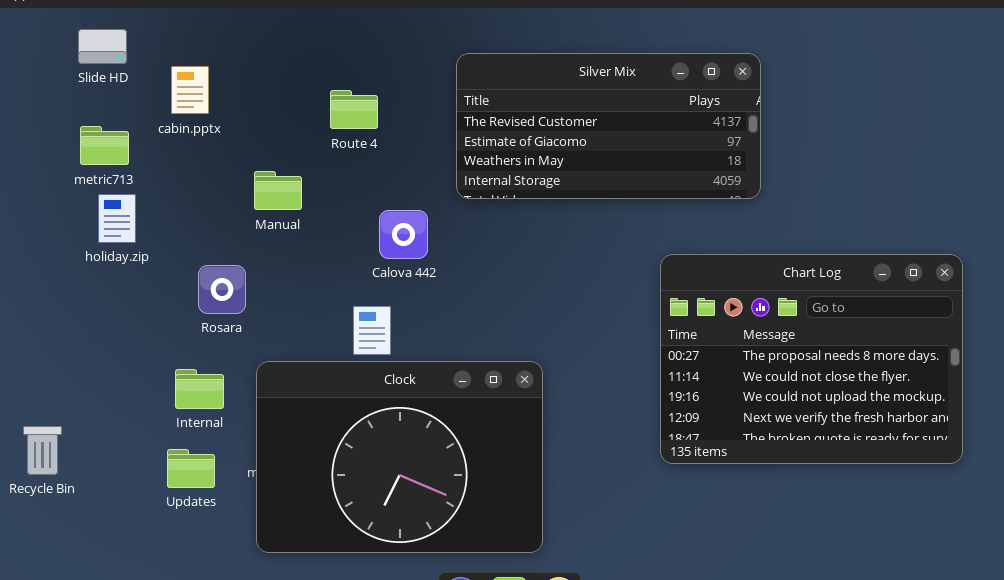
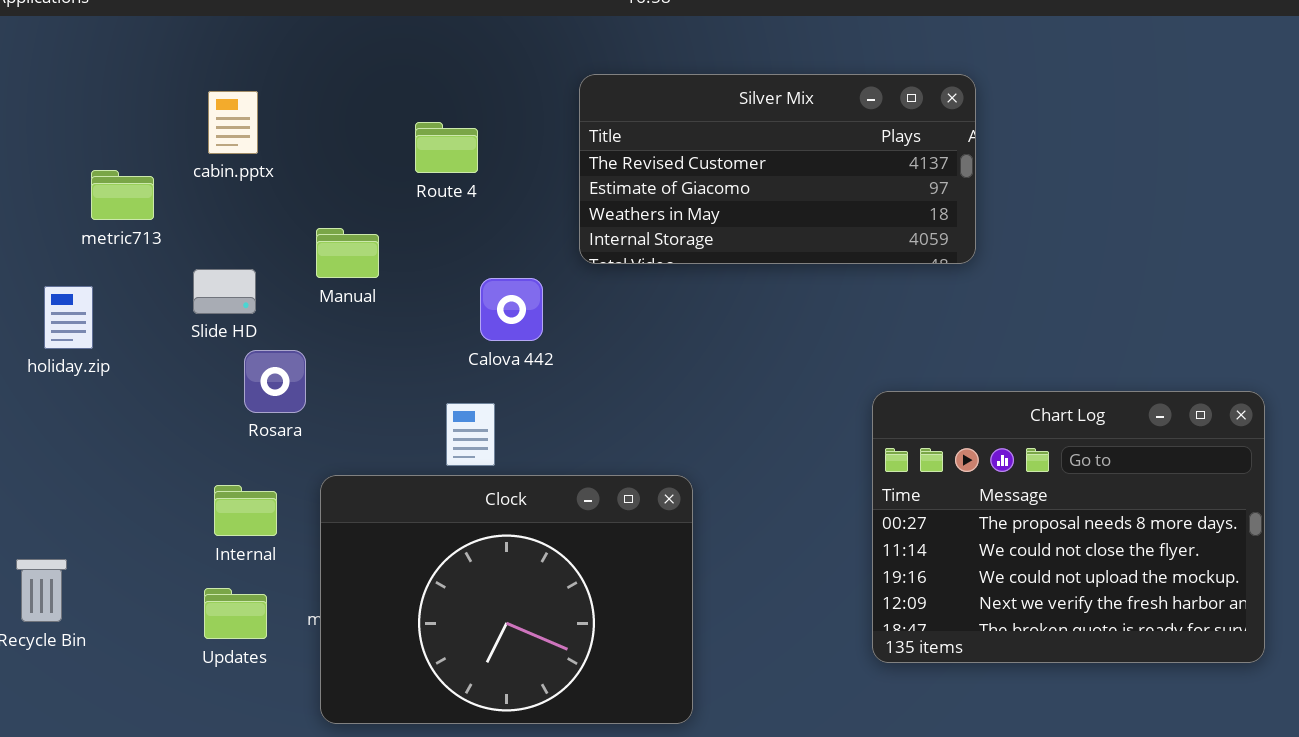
Slide HD: [78,29,127,64] -> [193,269,256,314], moved
holiday.zip: [98,194,136,243] -> [44,286,93,349], moved
Chart Log: [660,254,963,464] -> [872,391,1265,663], moved

